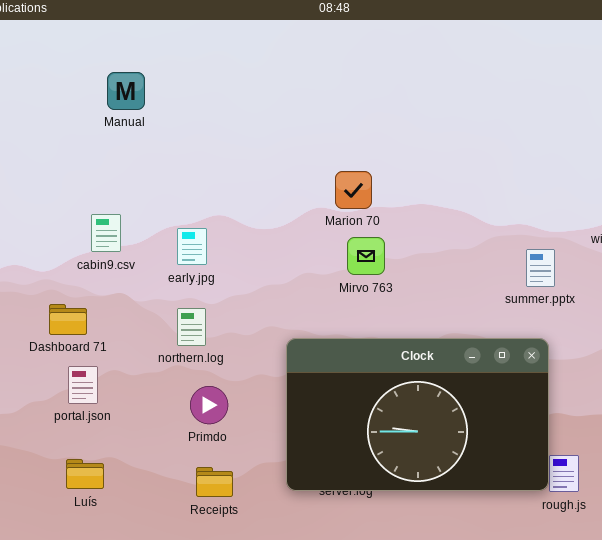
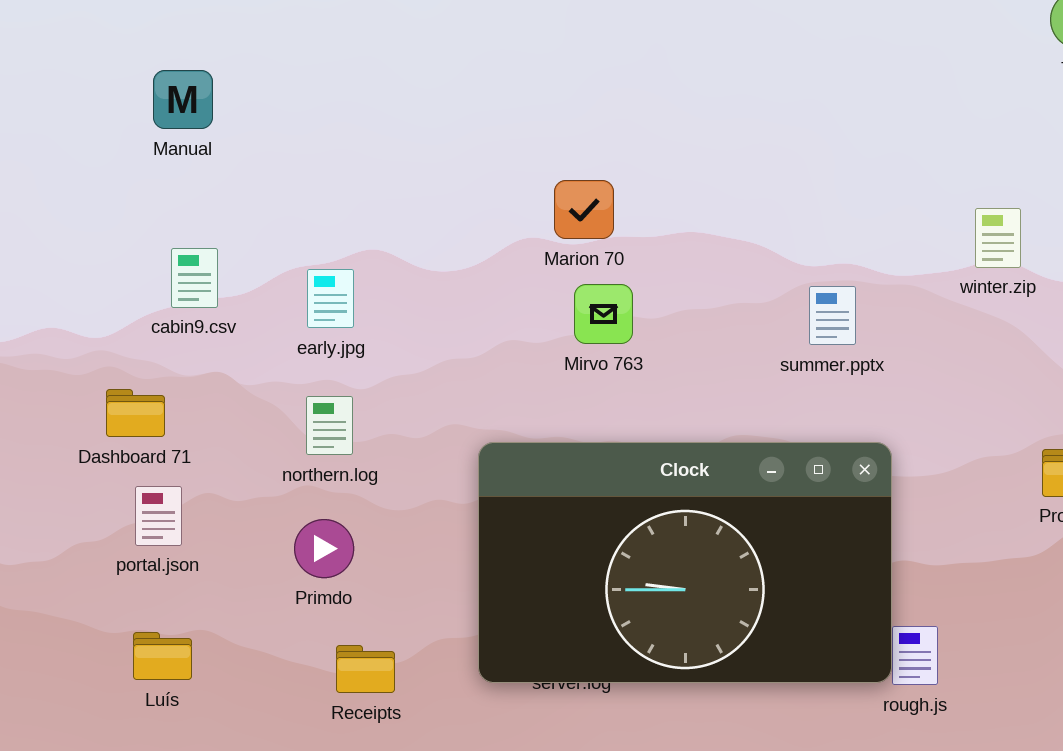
Manual: [107,72,145,110] -> [153,70,213,129], moved
summer.pptx: [526,249,555,287] -> [809,286,856,345], moved
Primdo: [190,386,228,424] -> [294,519,354,578], moved

